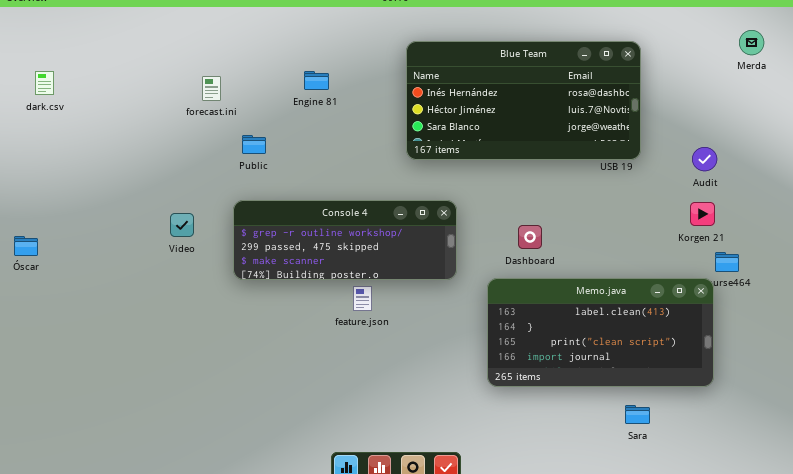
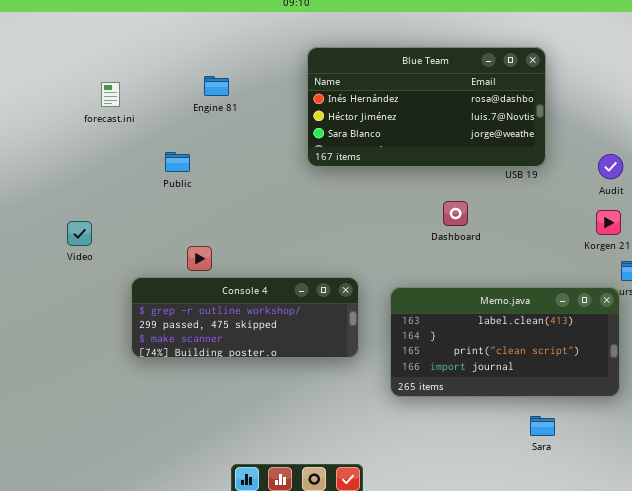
Public: [242,135,266,154] -> [165,152,190,172], moved
Console 4: [233,200,457,280] -> [131,277,359,358], moved
Dashboard: [518,225,542,249] -> [443,201,468,226], moved

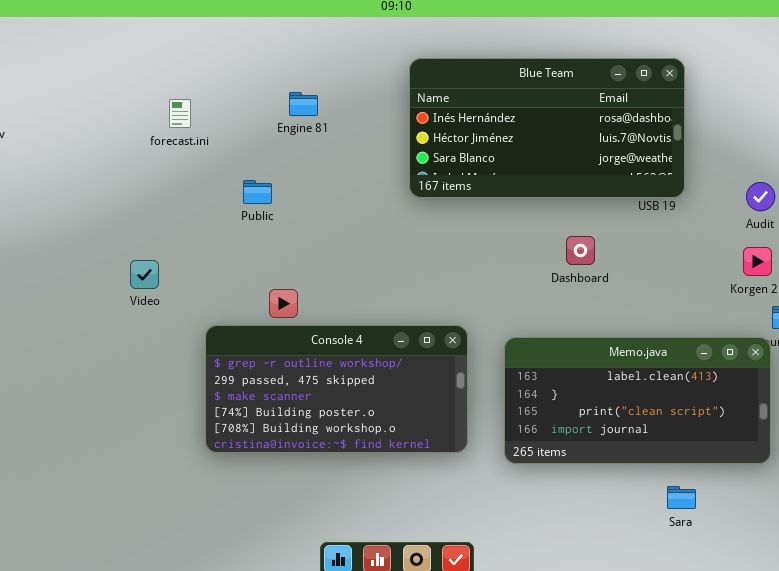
Console 4: [131,277,359,358] -> [205,325,468,453], resized

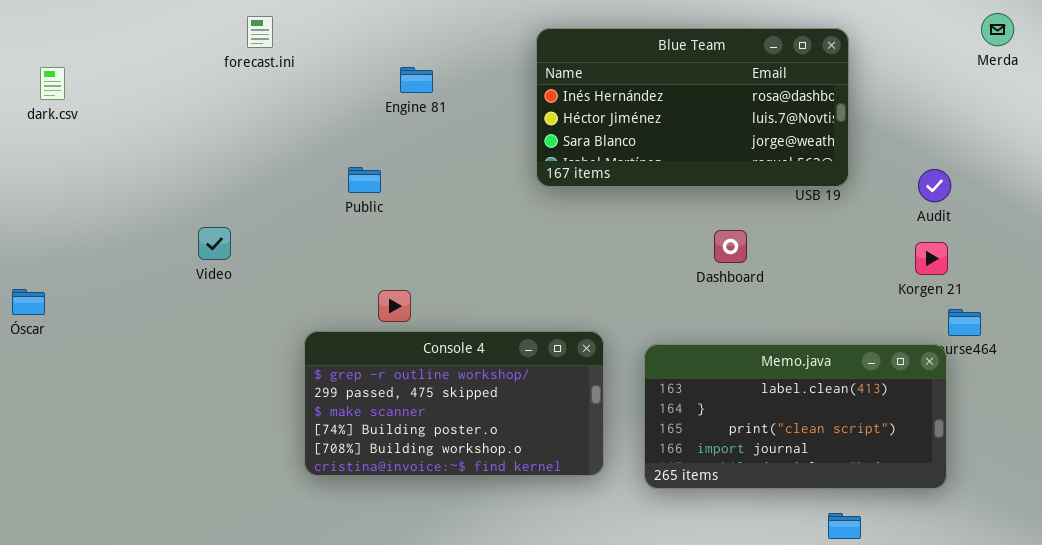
forecast.ini: [169,99,191,128] -> [247,16,273,48], moved
Video: [130,260,159,289] -> [198,227,231,260], moved

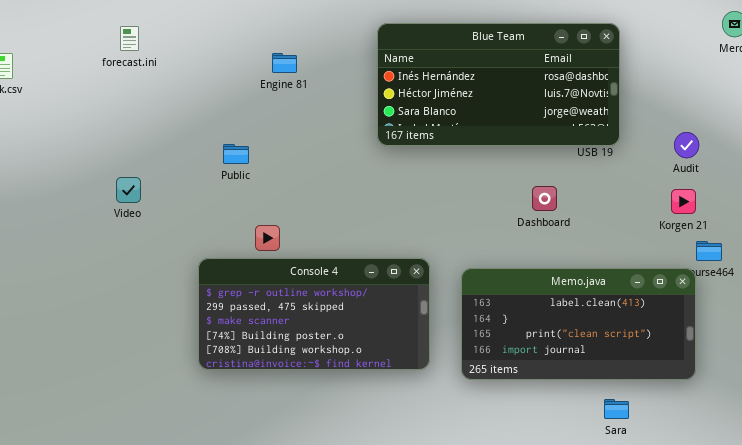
forecast.ini: [247,16,273,48] -> [120,26,139,51], moved
Public: [348,167,381,193] -> [223,144,249,164], moved
Dashboard: [714,230,747,263] -> [532,186,557,211], moved

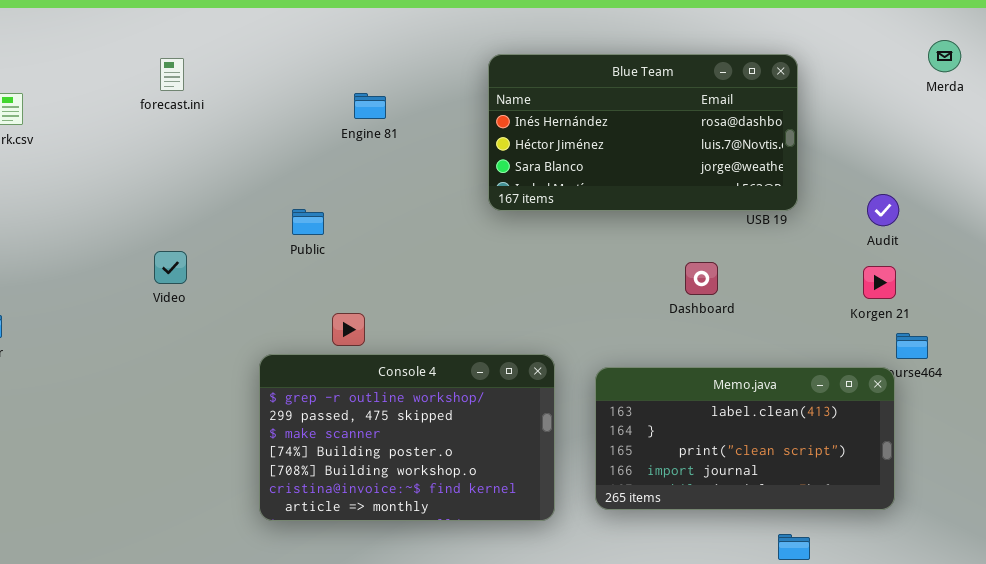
Console 4: [198,258,430,370] -> [259,354,555,521], resized

